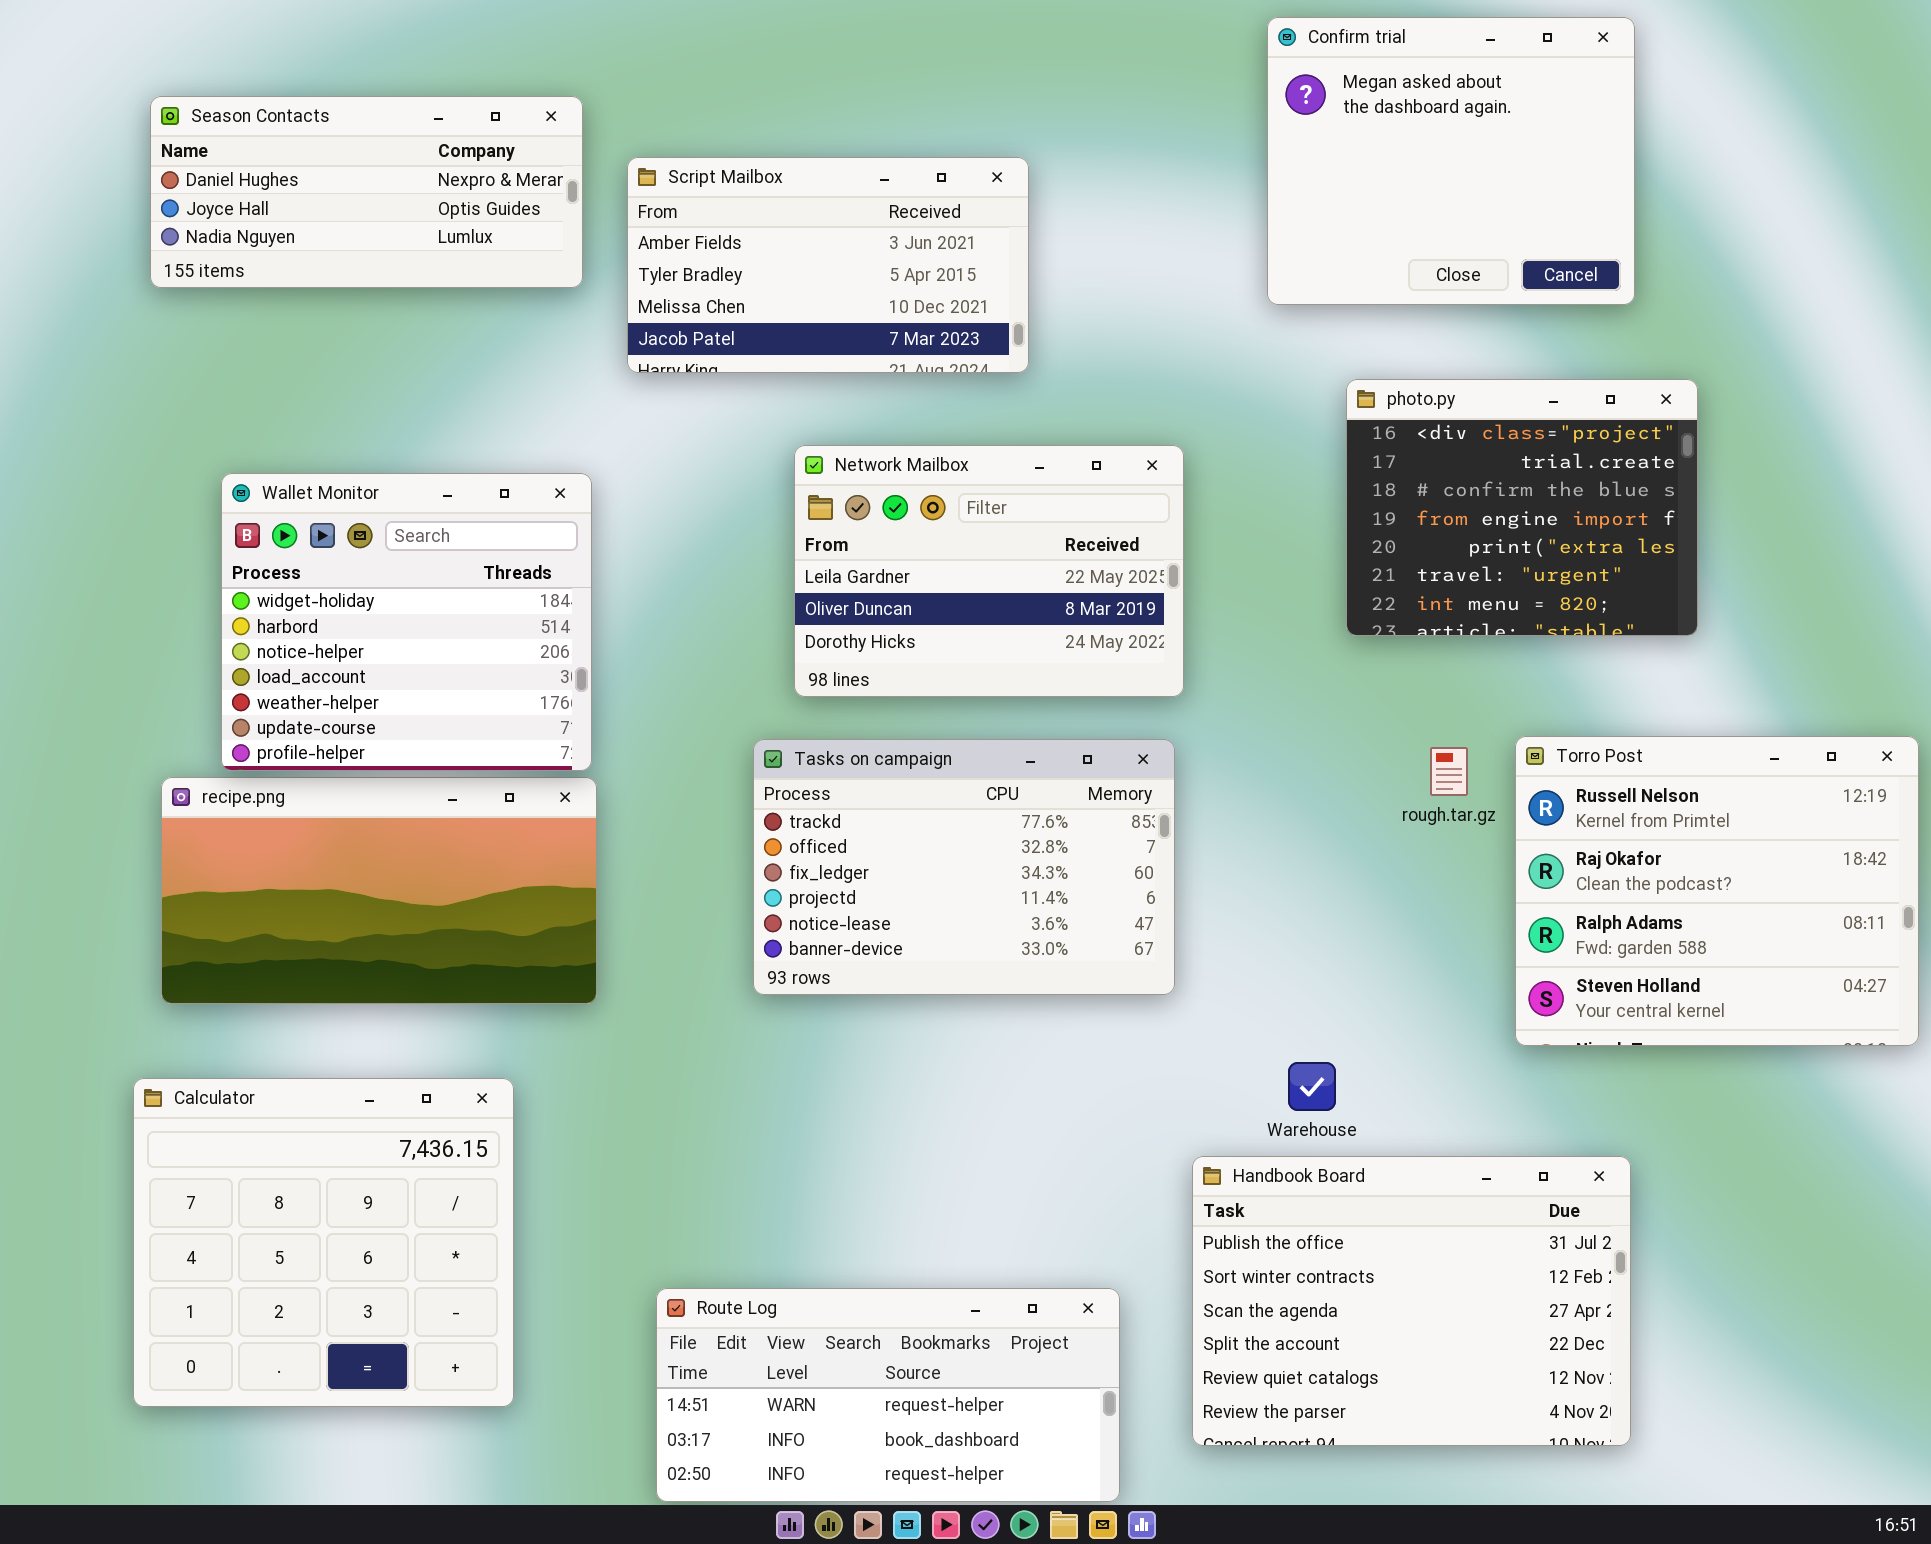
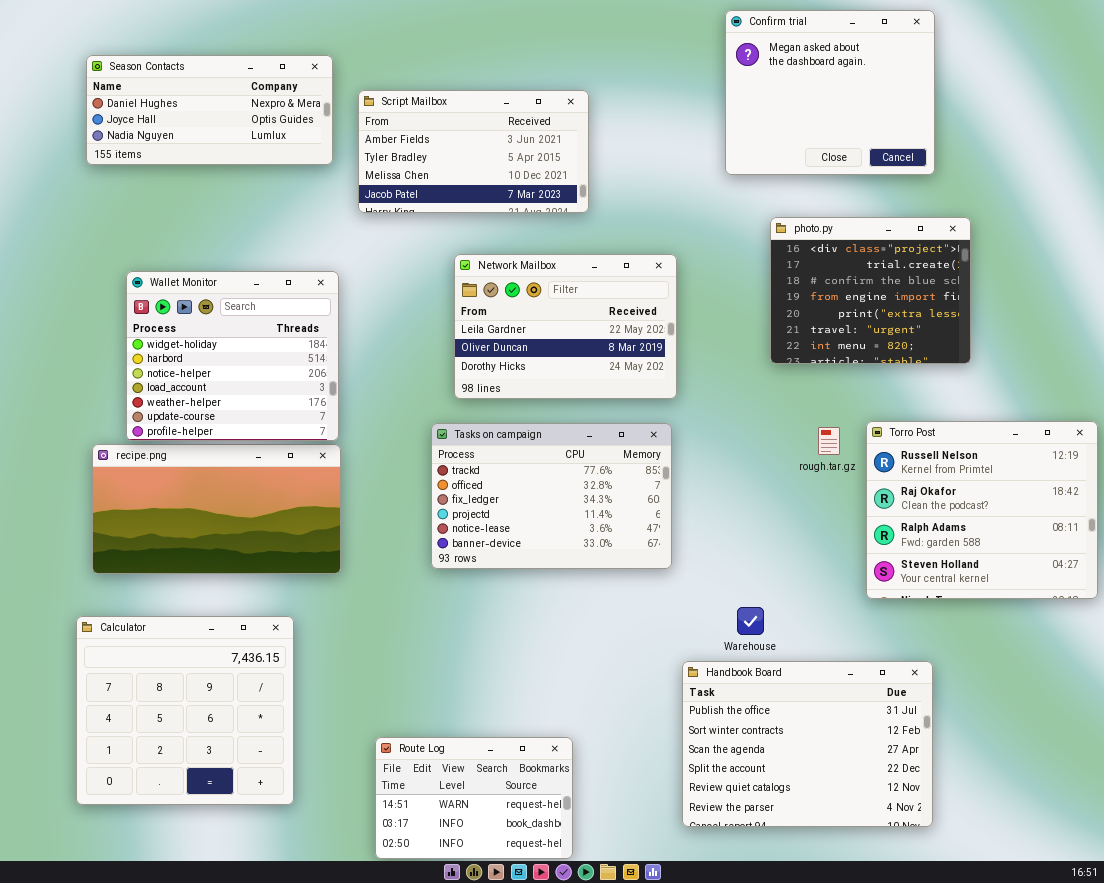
Route Log: [656,1288,1120,1502] -> [375,737,573,859], resized

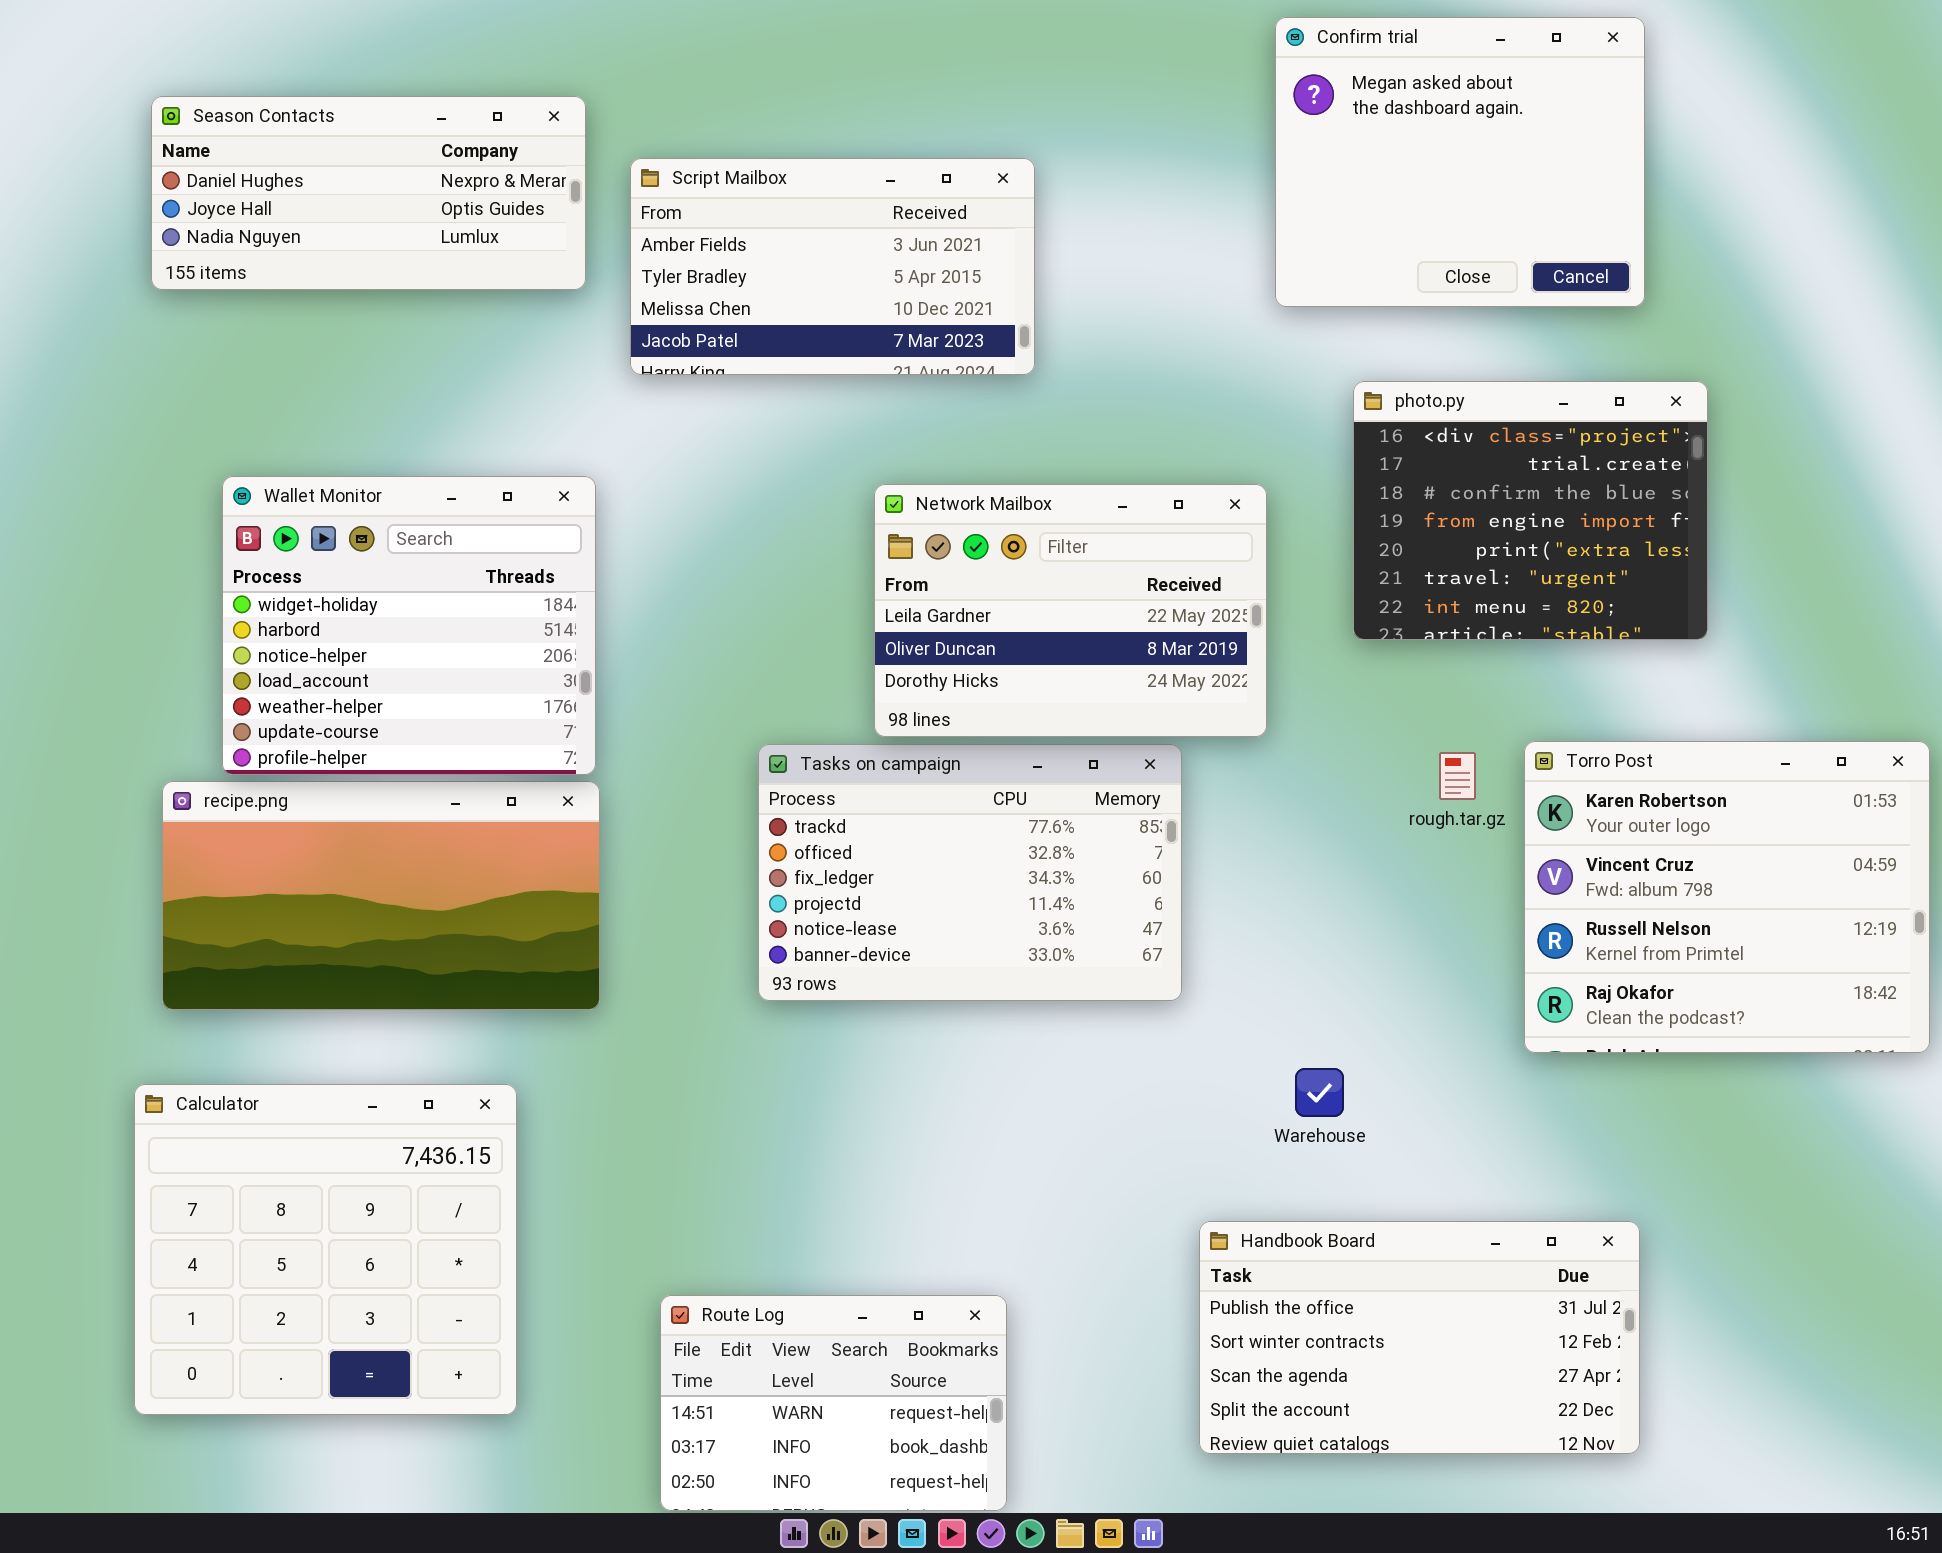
Network Mailbox: [454,254,677,399] -> [874,484,1267,737], moved
Torro Post: [866,421,1098,599] -> [1524,741,1930,1053], scrolled up 2 rows
Handbook Board: [682,661,933,827] -> [1199,1221,1640,1454], resized

